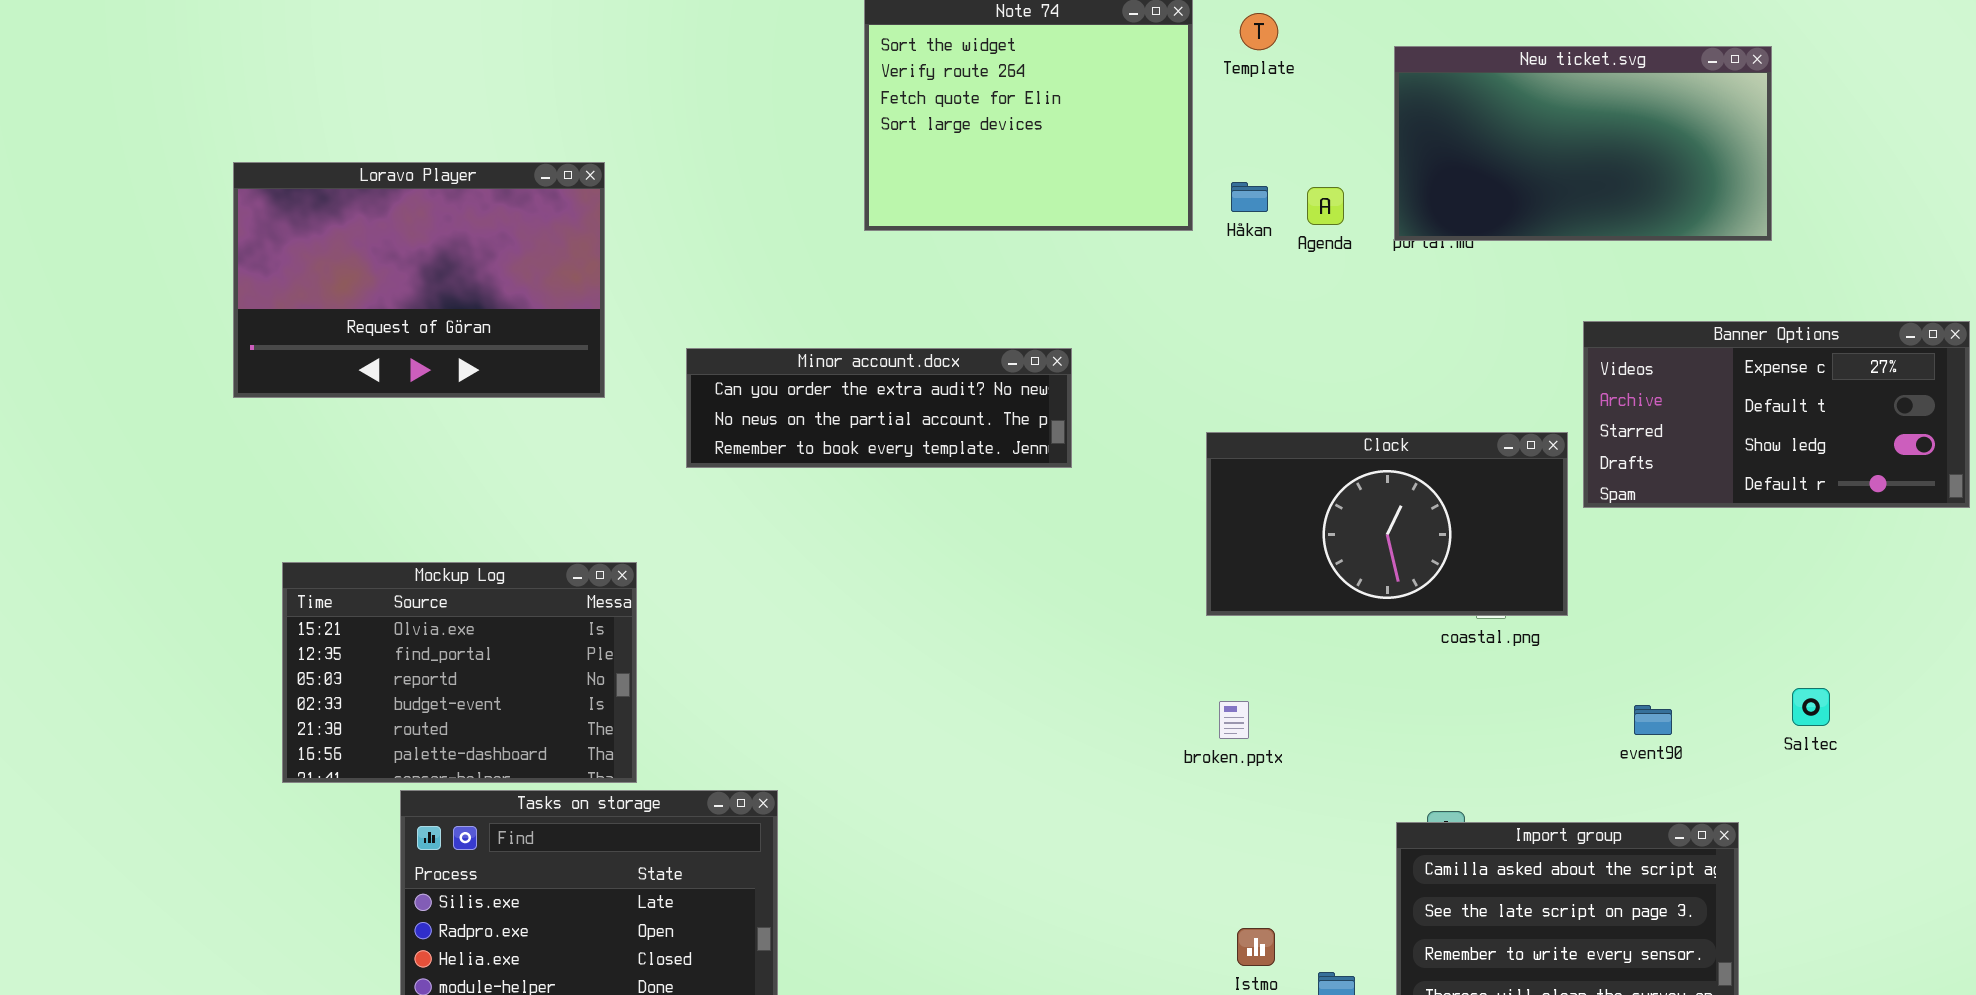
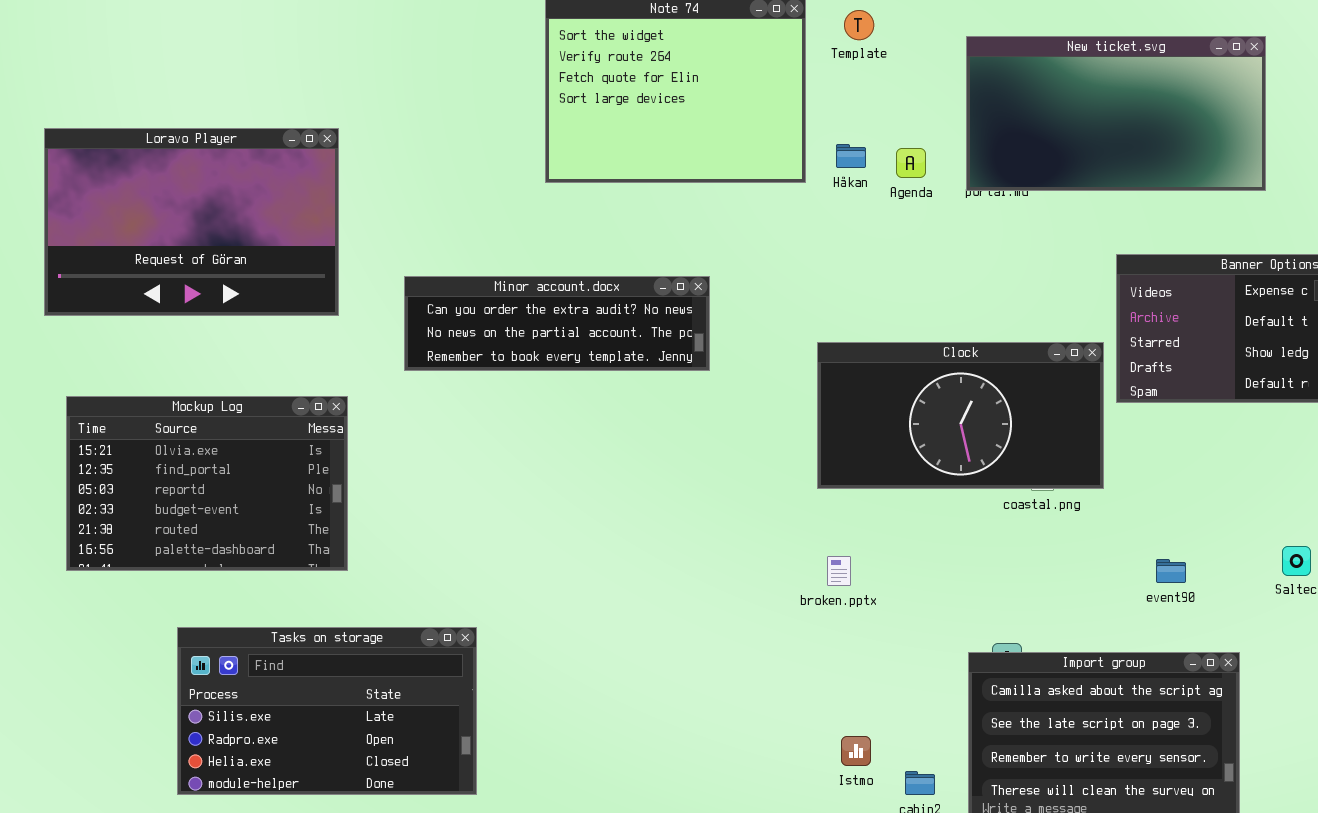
Mockup Log: [282,562,637,783] -> [66,396,348,571], moved

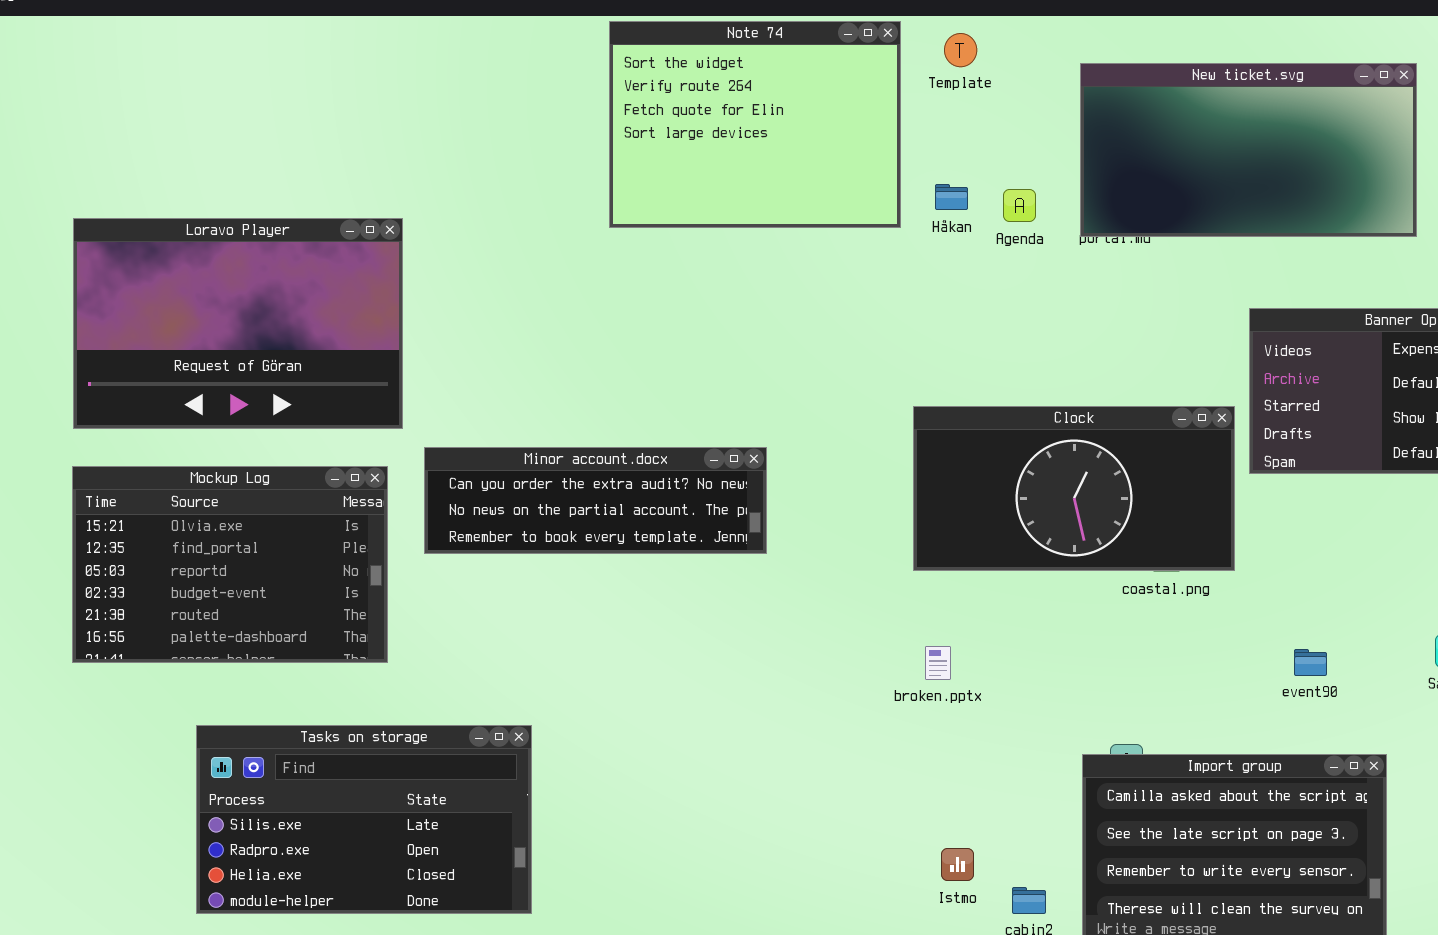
Loravo Player: [44,128,339,316] -> [73,218,403,429], moved
Minor account.docx: [404,276,710,371] -> [424,447,767,554], moved

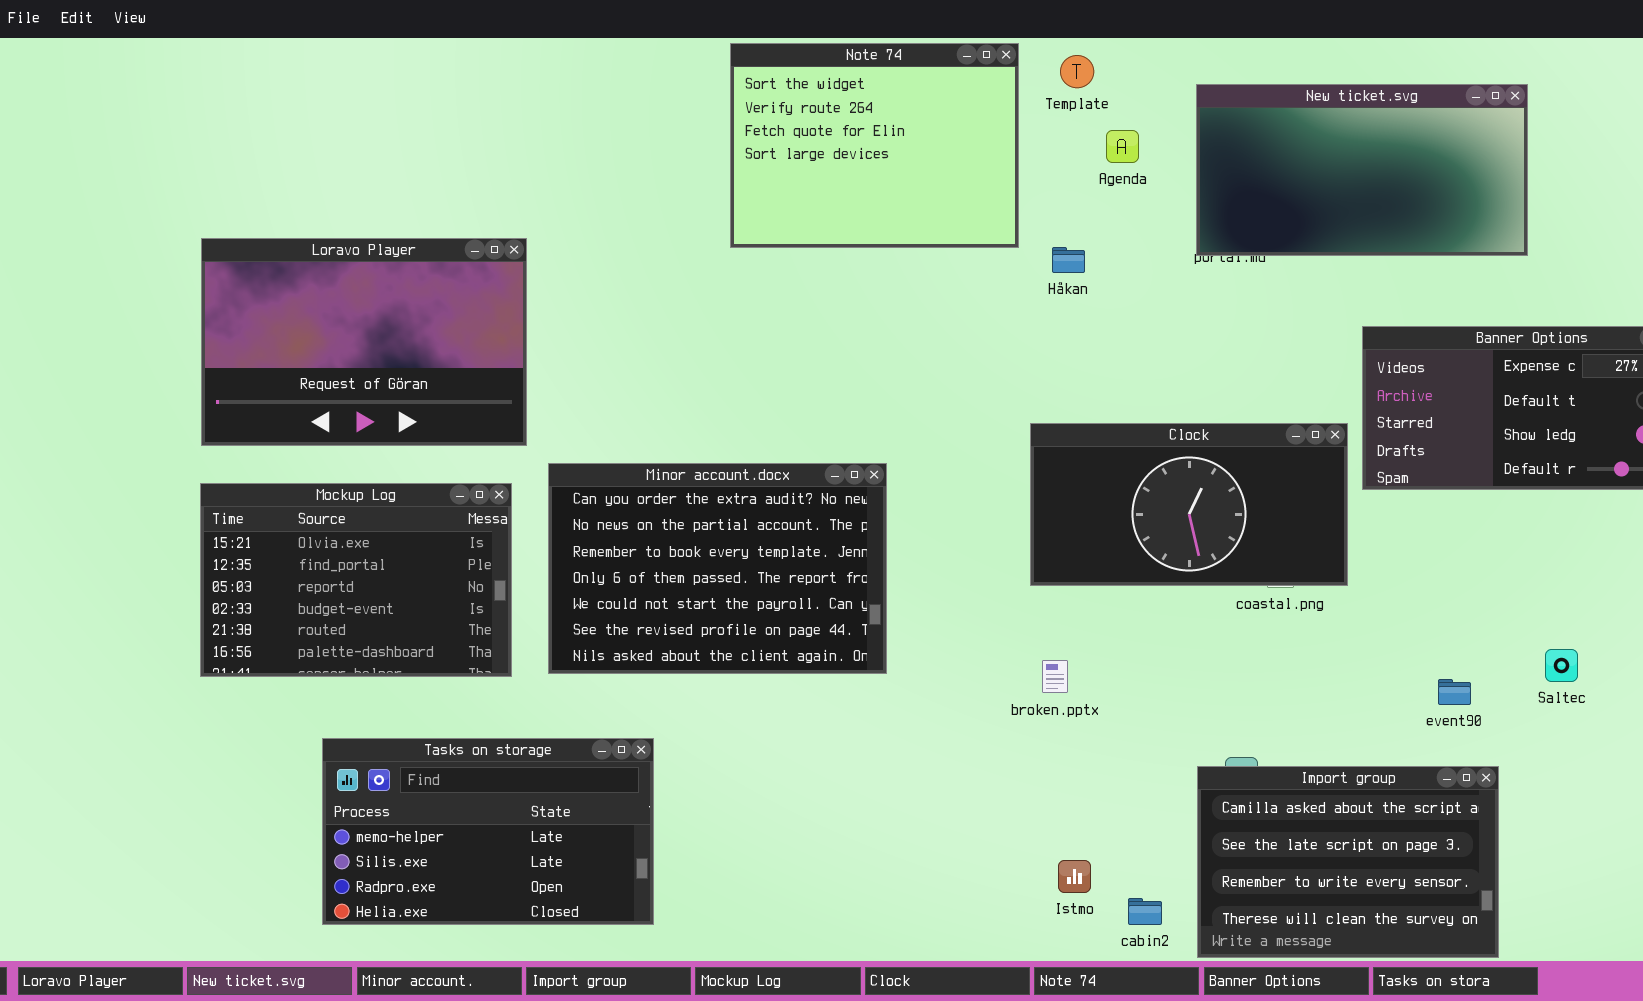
Håkan: [935,184,968,210] -> [1052,247,1085,273], moved
Agenda: [1003,189,1036,222] -> [1106,130,1139,163], moved
Minor account.docx: [424,447,767,554] -> [548,463,887,674], resized
event90: [1294,649,1327,676] -> [1438,679,1471,705], moved
Tasks on storage: [196,725,532,914] -> [322,738,654,925], scrolled up 1 row

